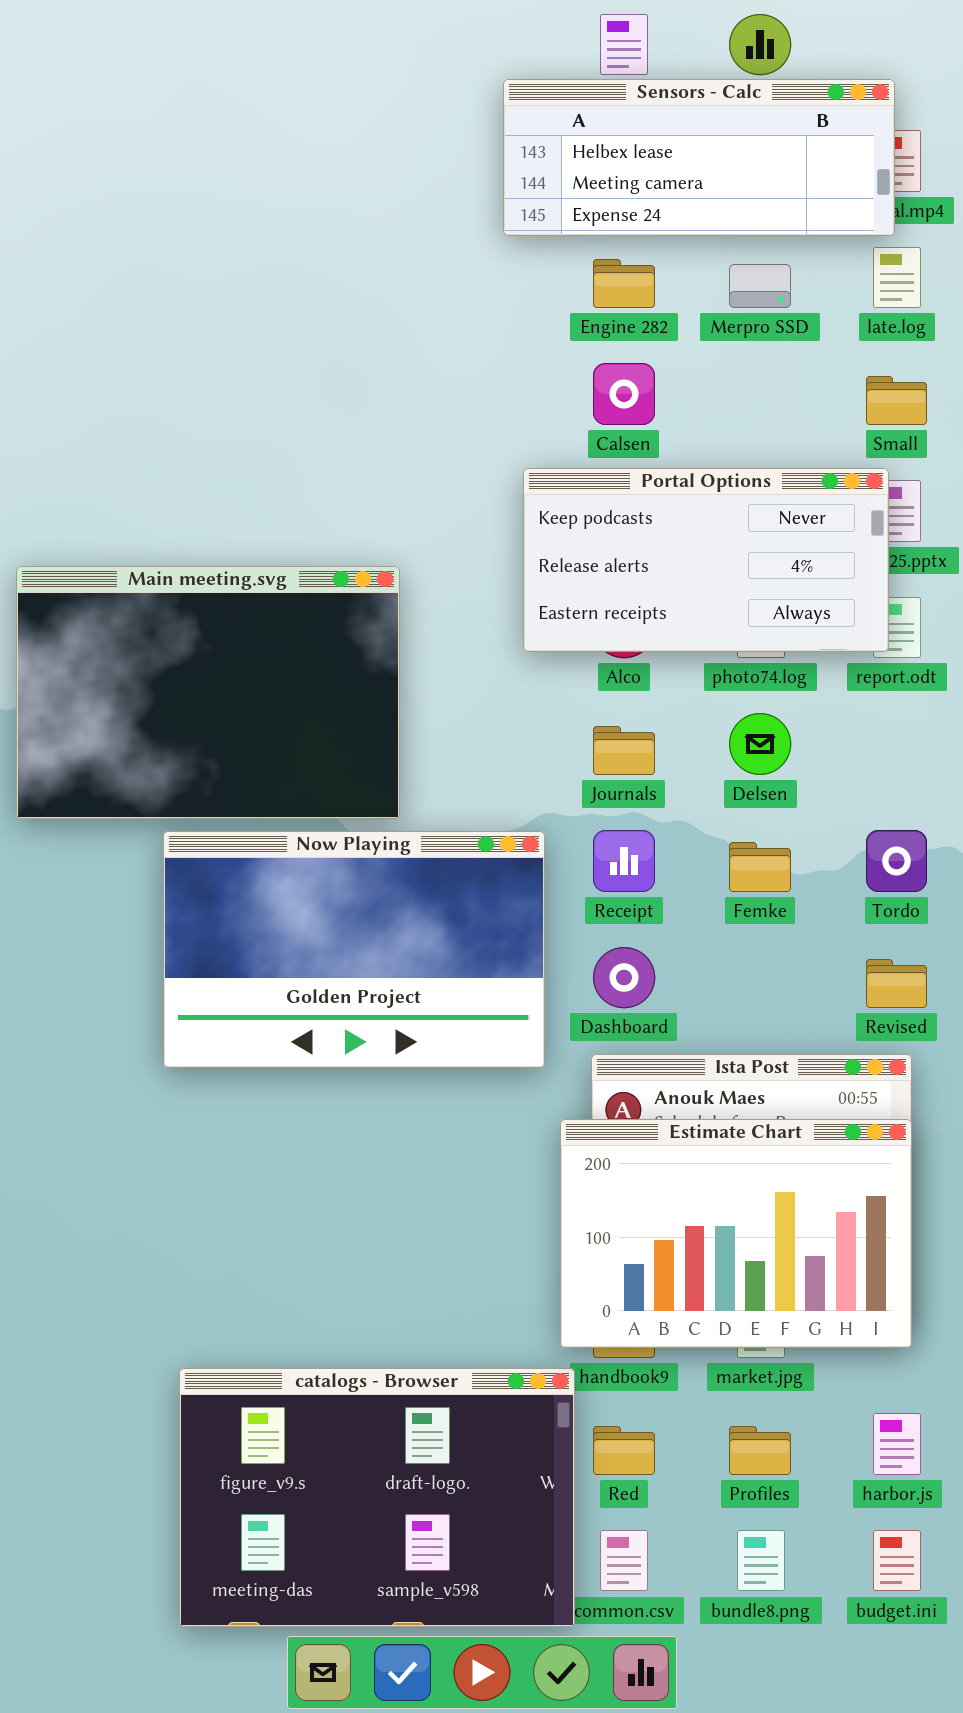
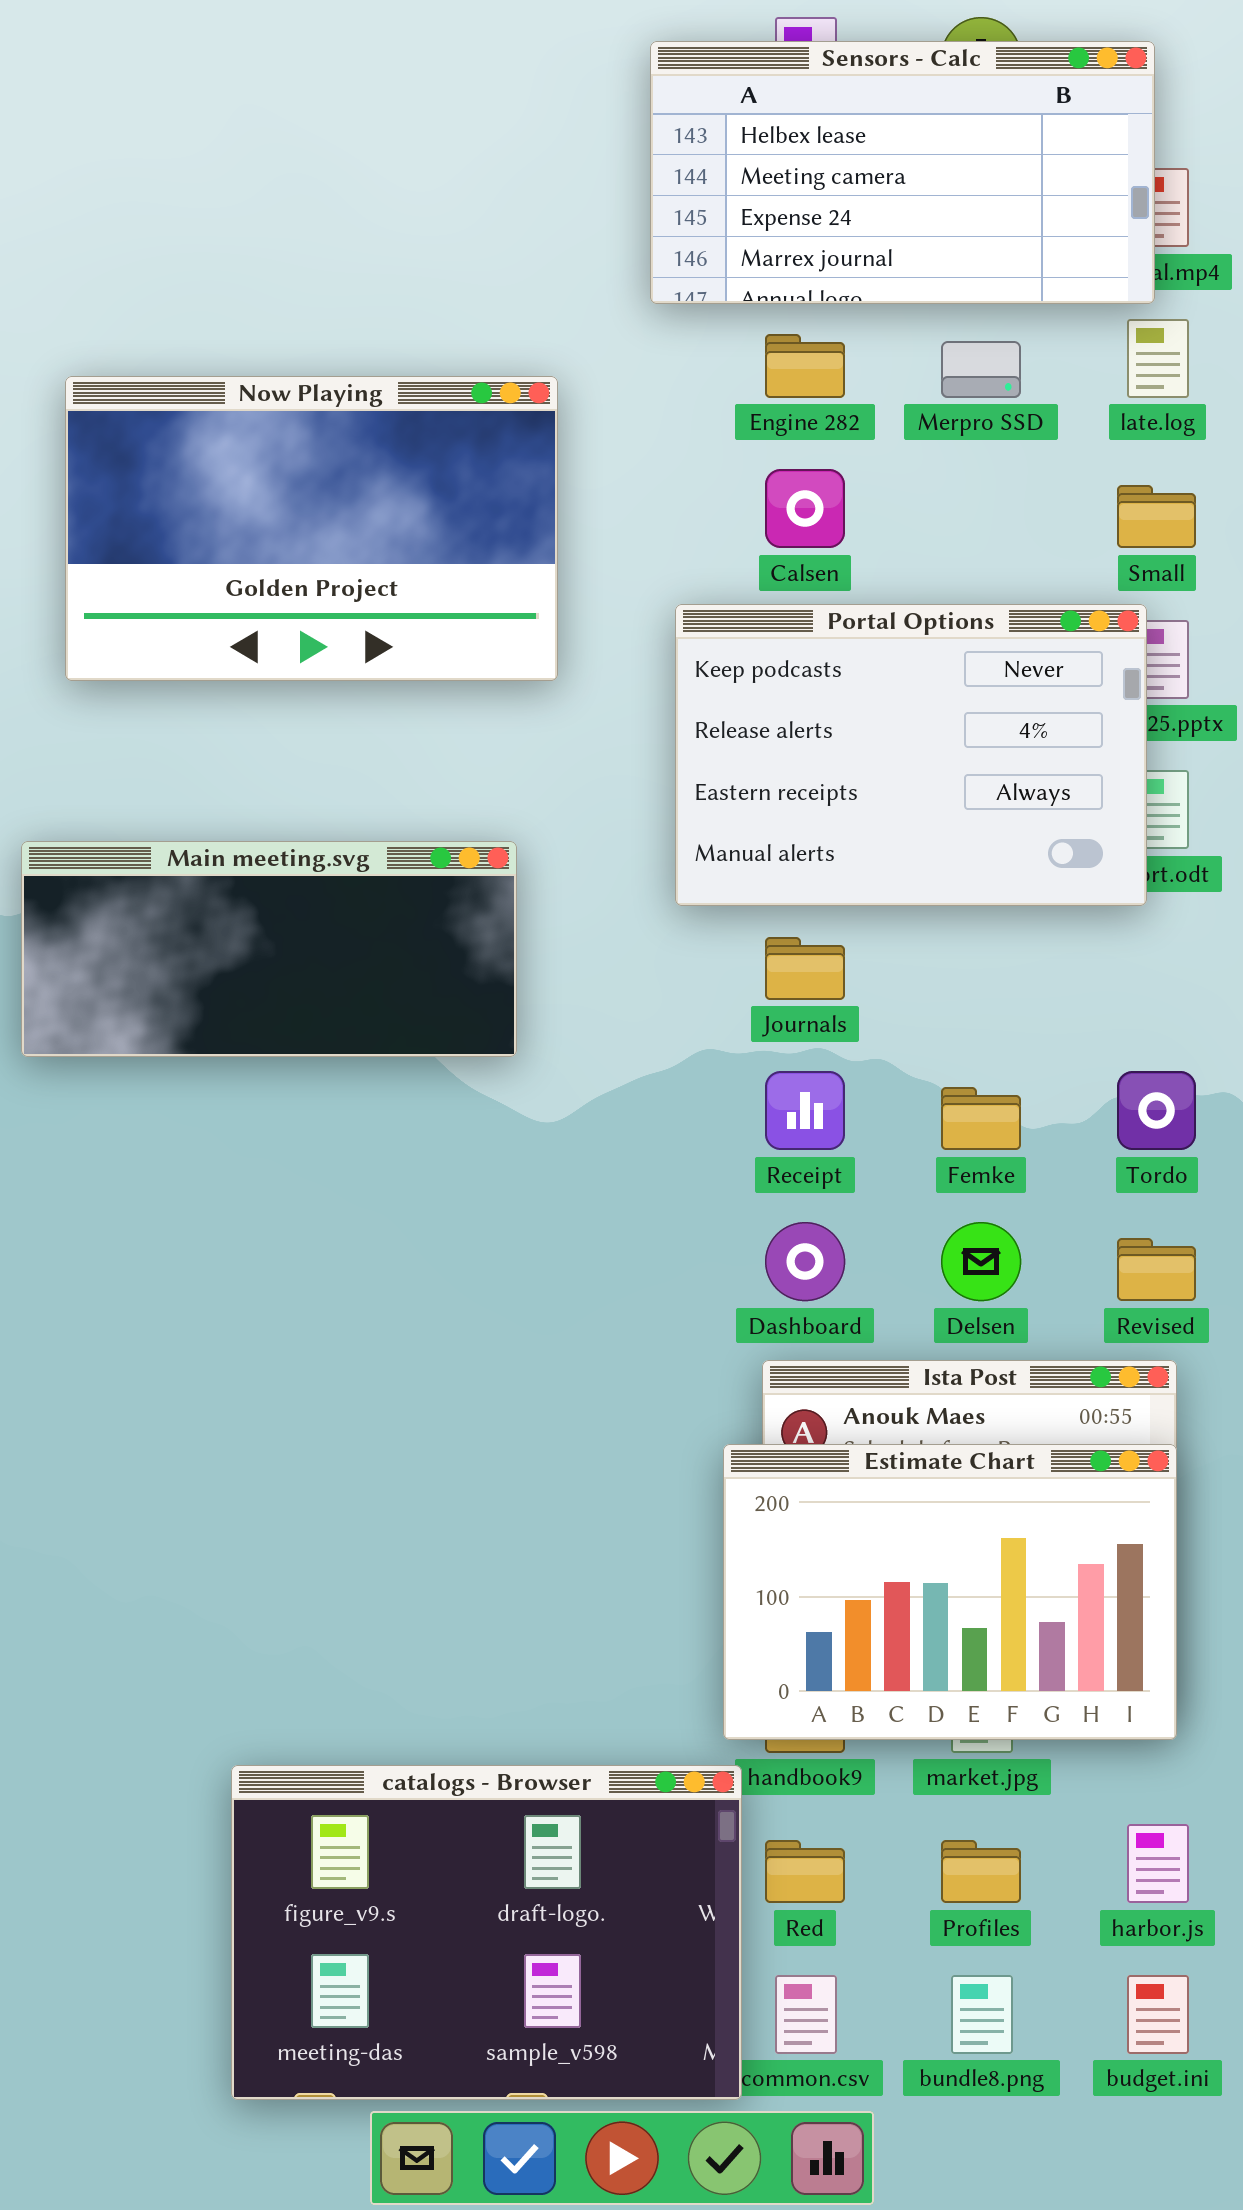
Sensors - Calc: [503,79,895,236] -> [650,41,1155,304], resized
Portal Options: [523,468,889,652] -> [675,604,1147,906], resized
Main meeting.svg: [16,566,400,819] -> [21,841,517,1057], resized
Delsen: [729,713,791,775] -> [941,1222,1021,1301], moved
Now Playing: [163,831,545,1068] -> [65,376,558,681], moved

